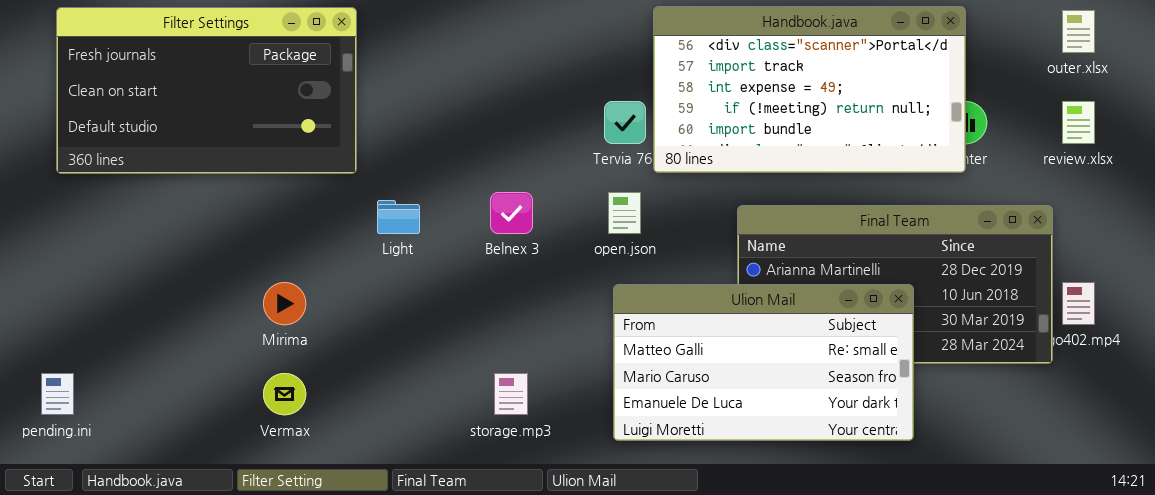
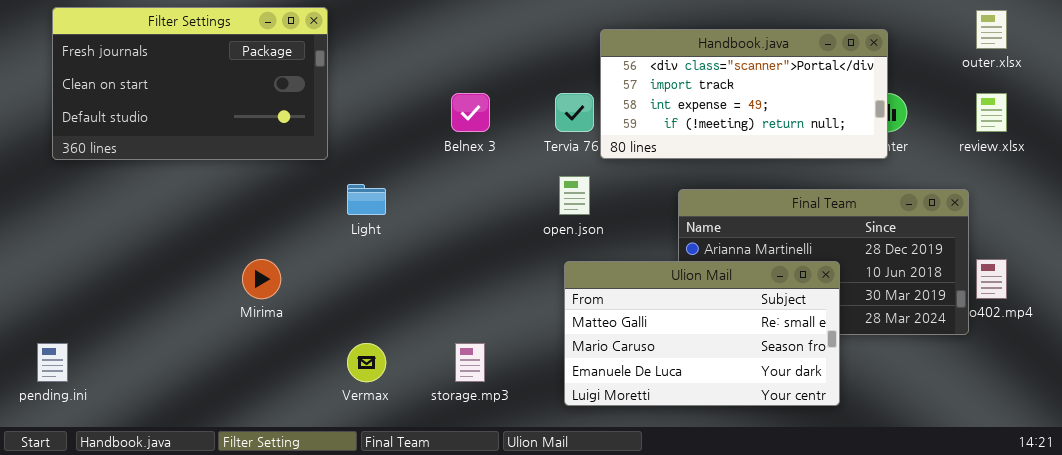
Handbook.java: [653,6,966,173] -> [600,29,888,159], resized
Belnex 3: [490,192,533,234] -> [451,93,490,132], moved
Vermax: [263,373,306,415] -> [347,343,386,382], moved

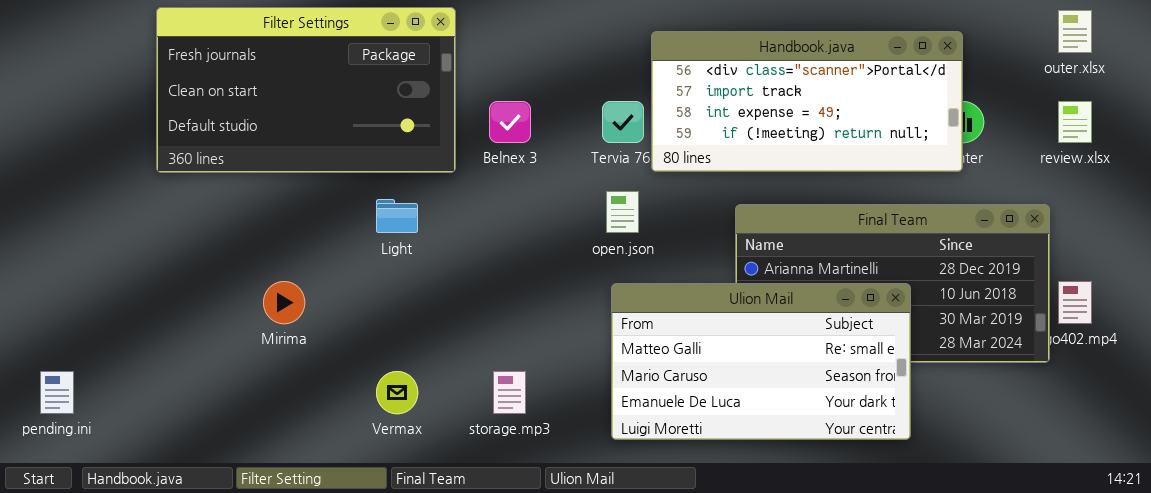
Filter Settings: [52,7,328,160] -> [156,7,456,173], moved

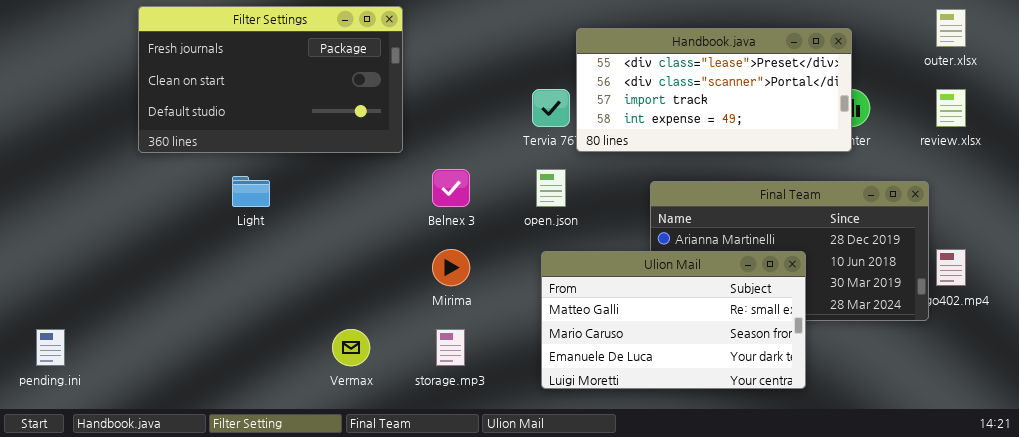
Handbook.java: [651,31,963,172] -> [576,28,852,152], scrolled up 1 row
Belnex 3: [489,101,531,143] -> [432,169,470,207], moved
Light: [376,199,418,233] -> [232,176,270,207], moved
Mirima: [263,281,305,324] -> [432,249,470,286], moved

